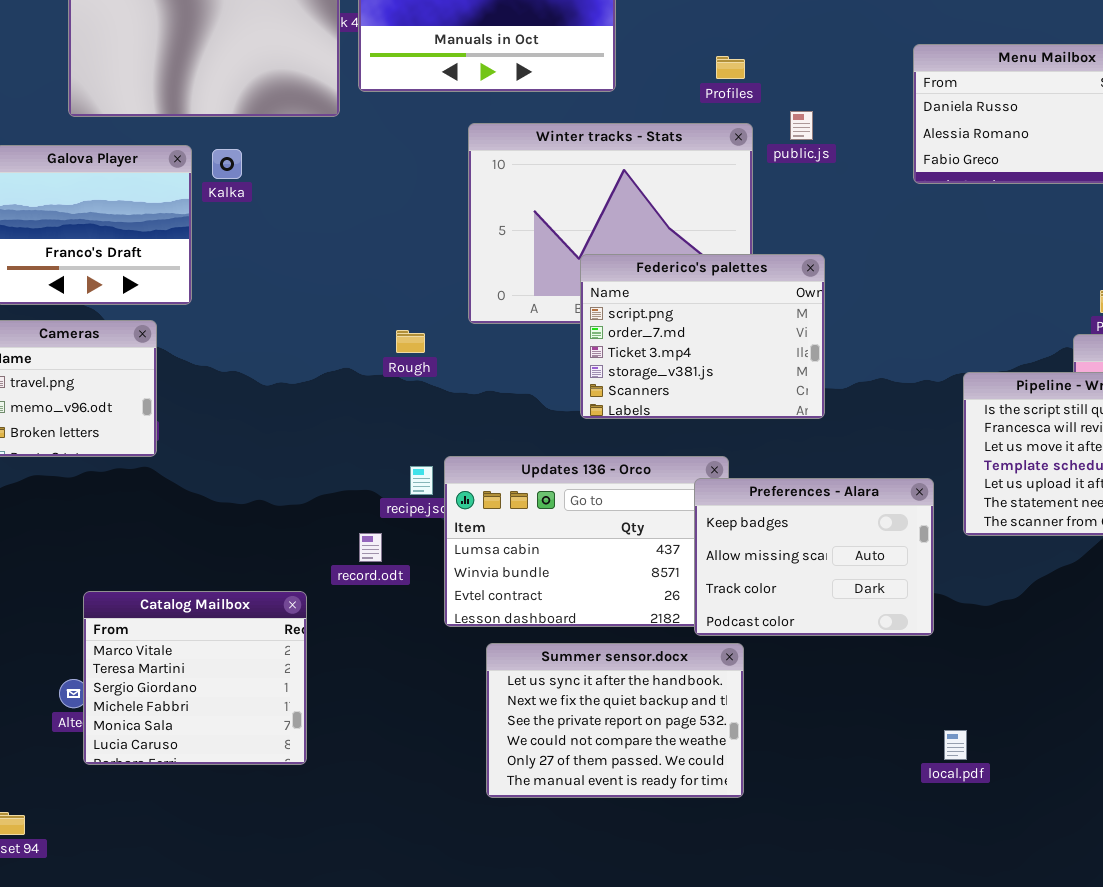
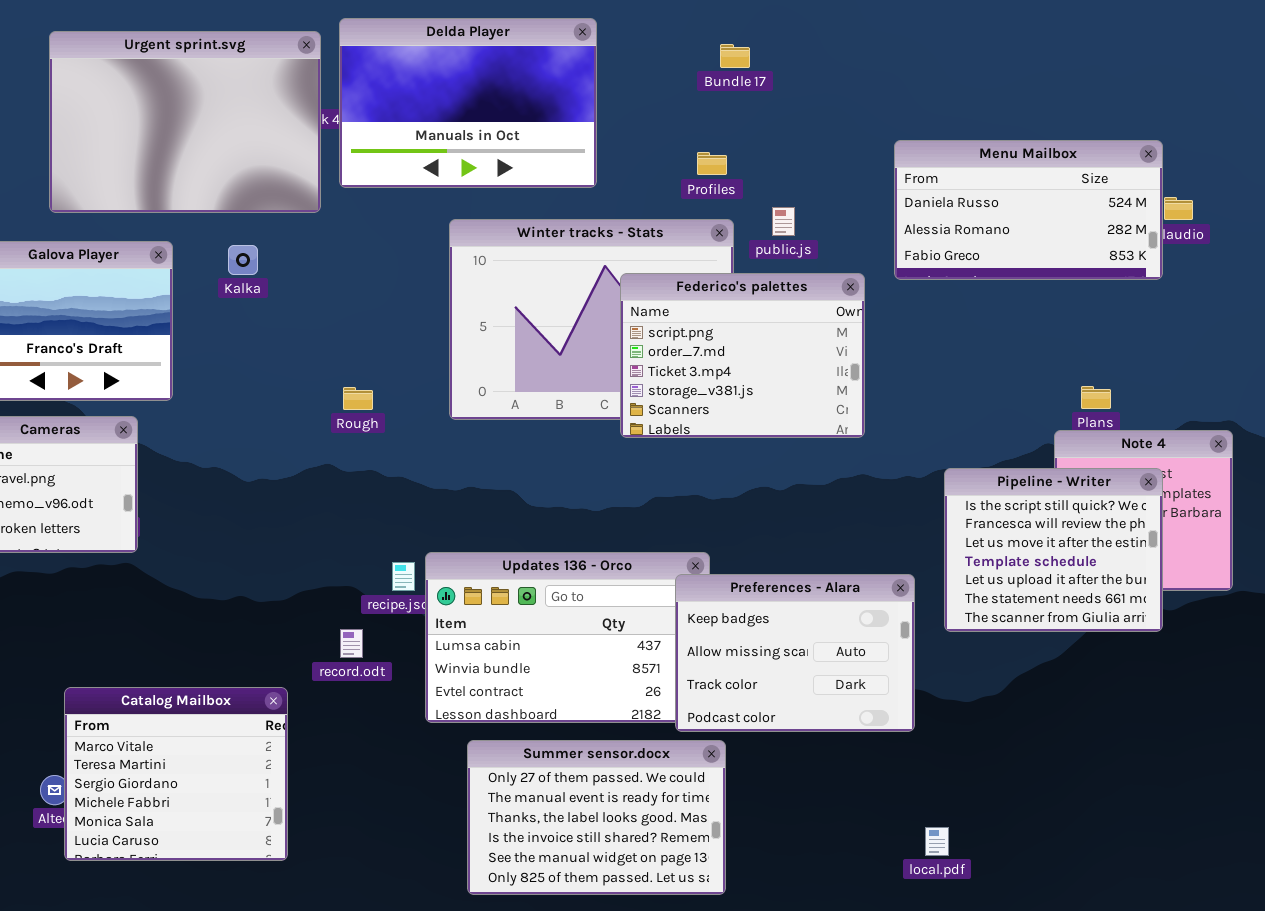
Kalka: [212,149,242,179] -> [228,245,258,275], moved
Federico's palettes: [580,254,825,419] -> [620,273,865,438], moved
Rough: [396,330,425,353] -> [343,387,373,410], moved
Summer sensor.docx: [486,643,744,798] -> [467,740,726,895], scrolled down 4 rows

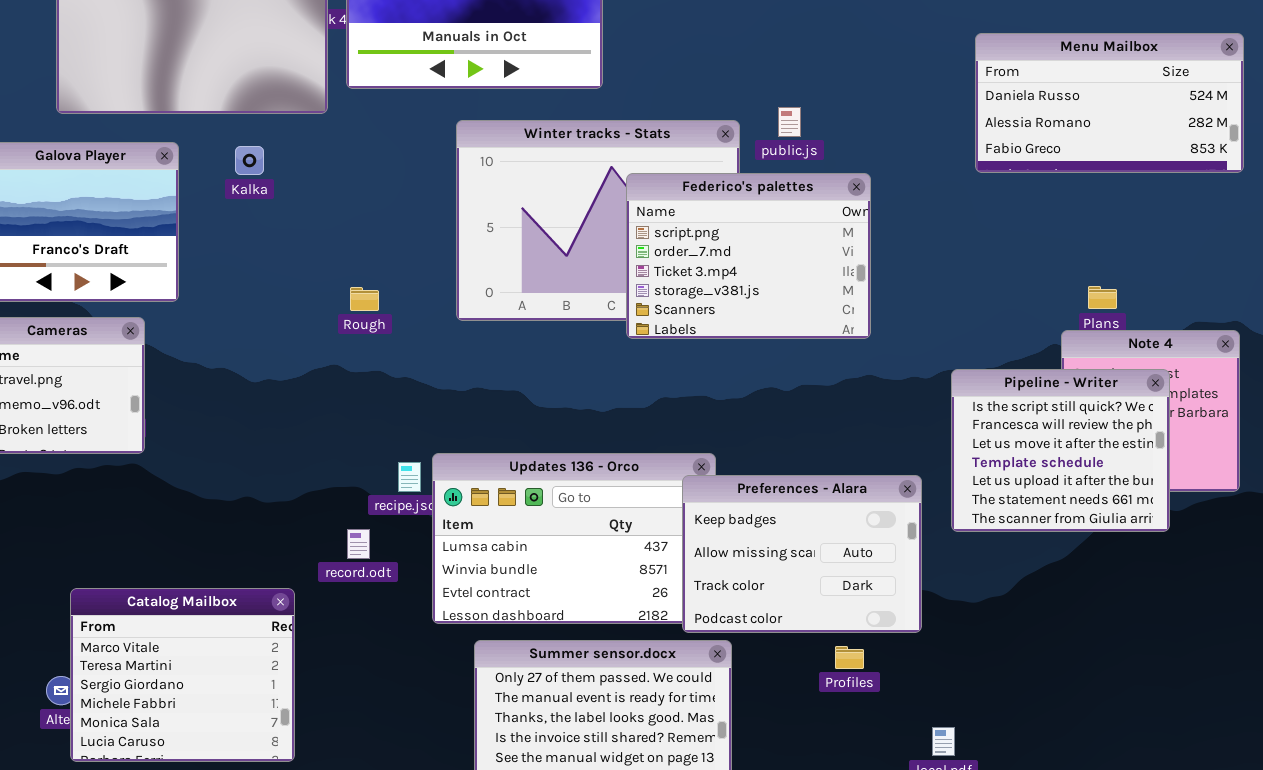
Menu Mailbox: [894,140,1163,280] -> [975,33,1244,173], moved
Profiles: [697,152,727,175] -> [835,646,864,669], moved

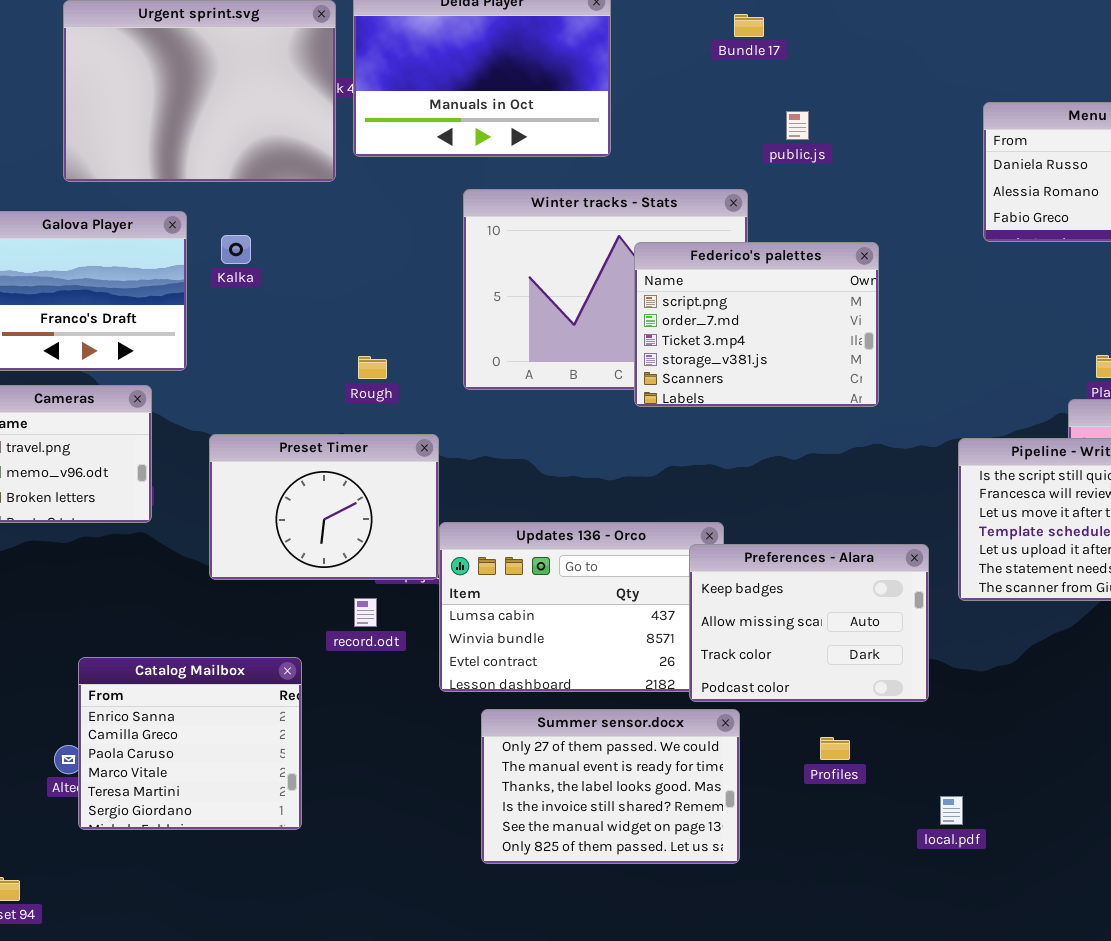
public.js: [778,107,801,137] -> [786,111,809,140], moved
Kalka: [235,146,264,175] -> [221,235,251,264], moved
Preset Timer: none -> [209,434,439,580], opened
Catalog Mailbox: [70,588,295,762] -> [78,657,302,830], scrolled up 3 rows
Profiles: [835,646,864,669] -> [820,737,850,760], moved

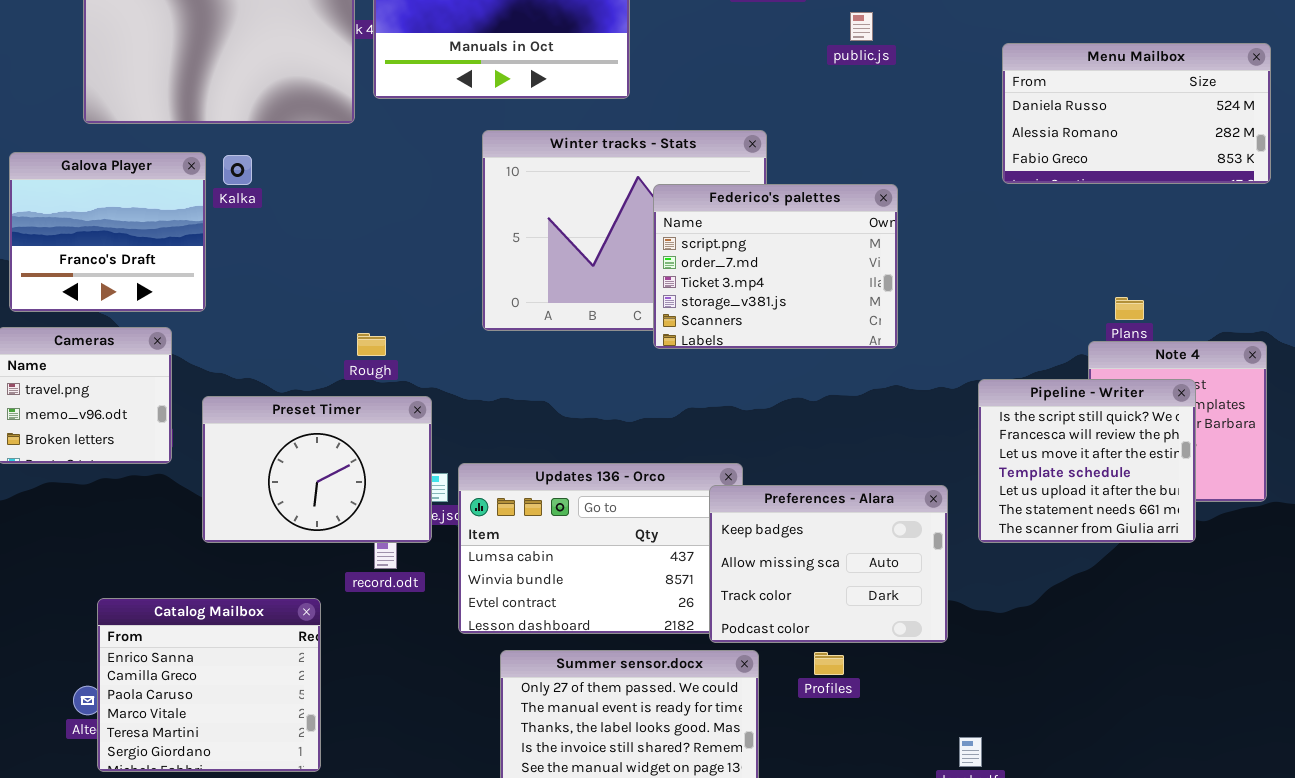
public.js: [786,111,809,140] -> [850,12,873,41], moved
Kalka: [221,235,251,264] -> [223,155,252,185], moved
Rough: [358,356,387,379] -> [357,333,386,356], moved
Preset Timer: [209,434,439,580] -> [202,396,432,543], moved
Profiles: [820,737,850,760] -> [814,652,844,675], moved

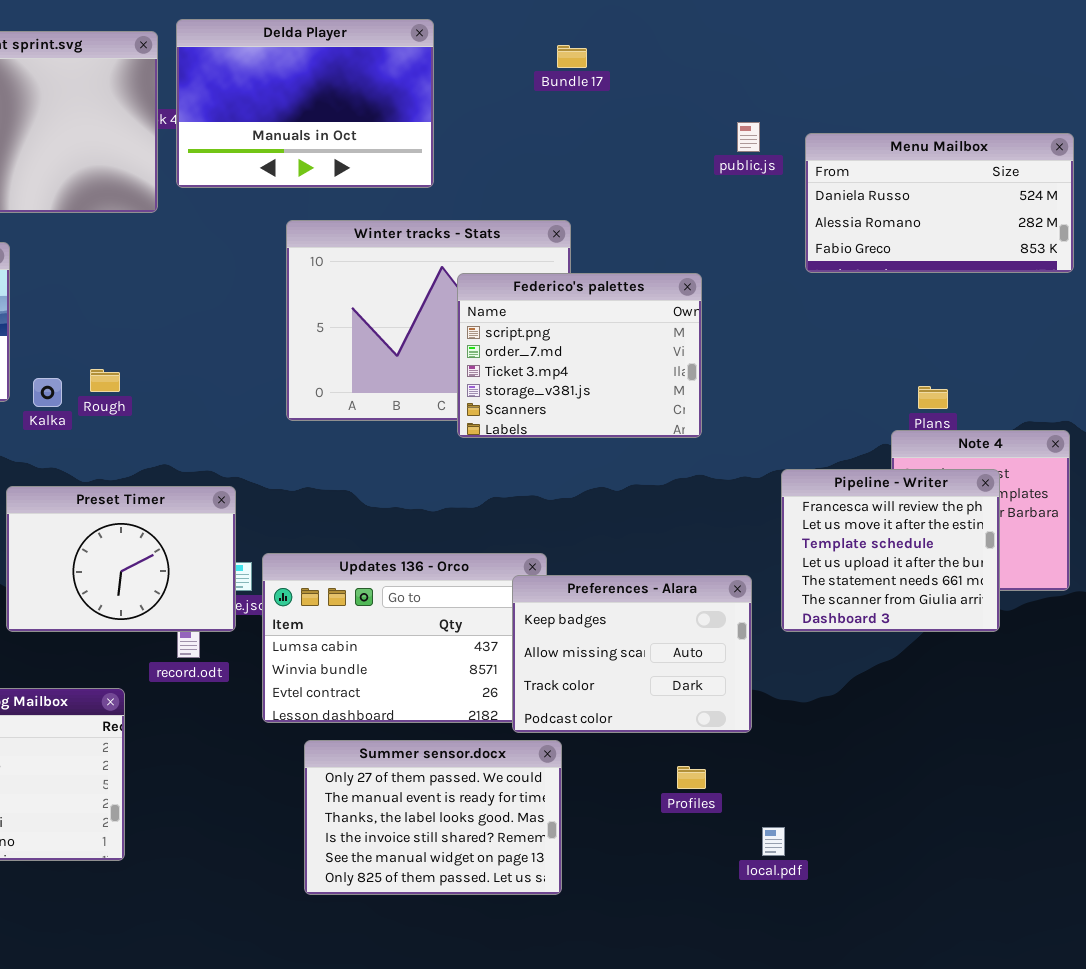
public.js: [850,12,873,41] -> [737,122,760,152], moved
Kalka: [223,155,252,185] -> [33,378,62,407], moved
Rough: [357,333,386,356] -> [90,369,120,392], moved
Pipeline - Writer: [978,379,1196,543] -> [781,469,1000,632], scrolled down 1 row
Profiles: [814,652,844,675] -> [677,766,706,789], moved

